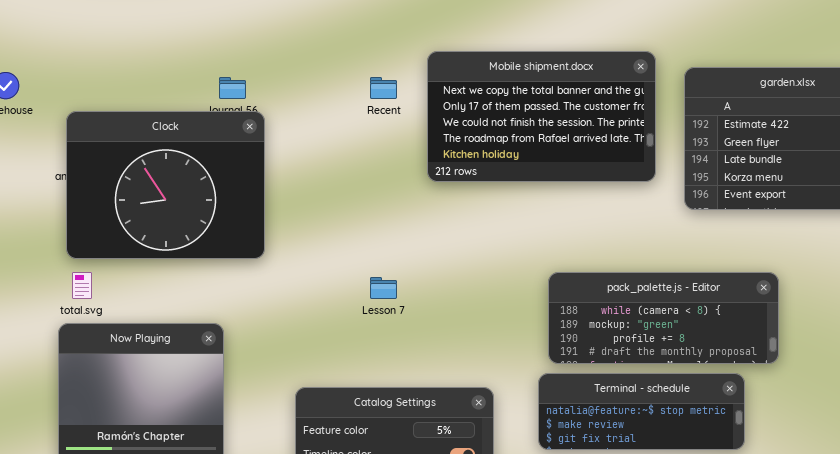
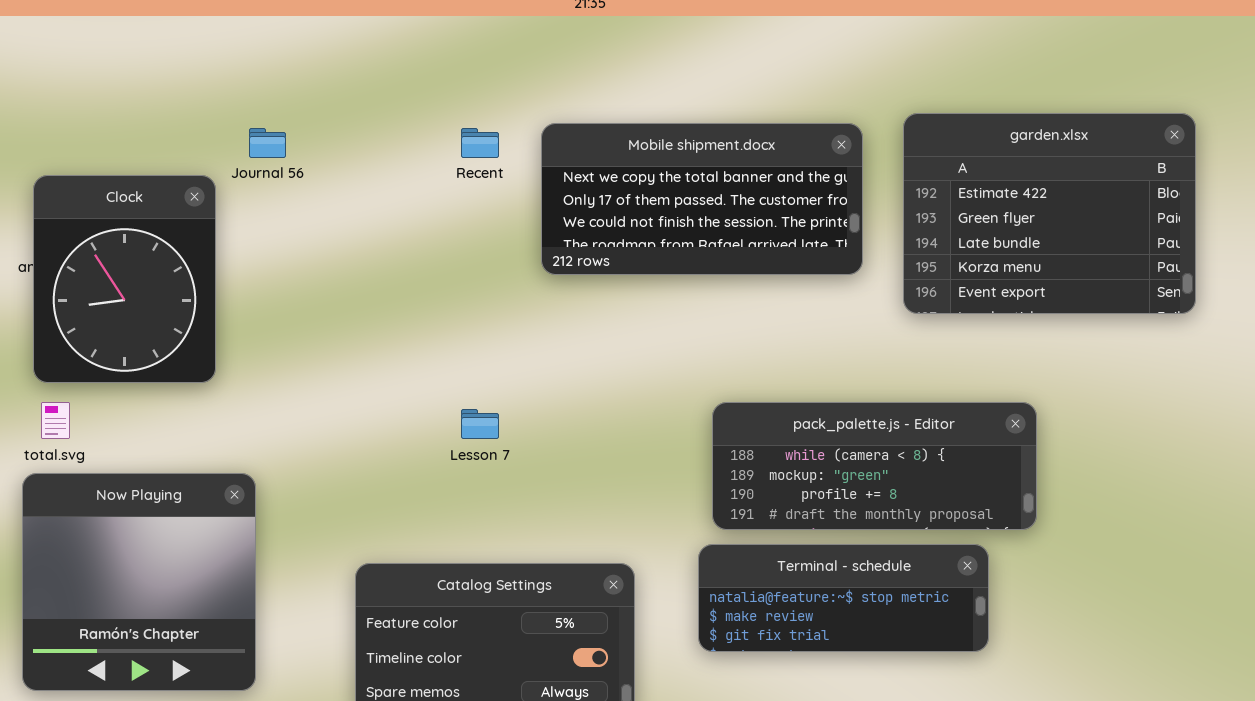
Mobile shipment.docx: [427,51,656,182] -> [541,123,863,275], resized
Clock: [66,111,265,259] -> [33,175,216,383], resized

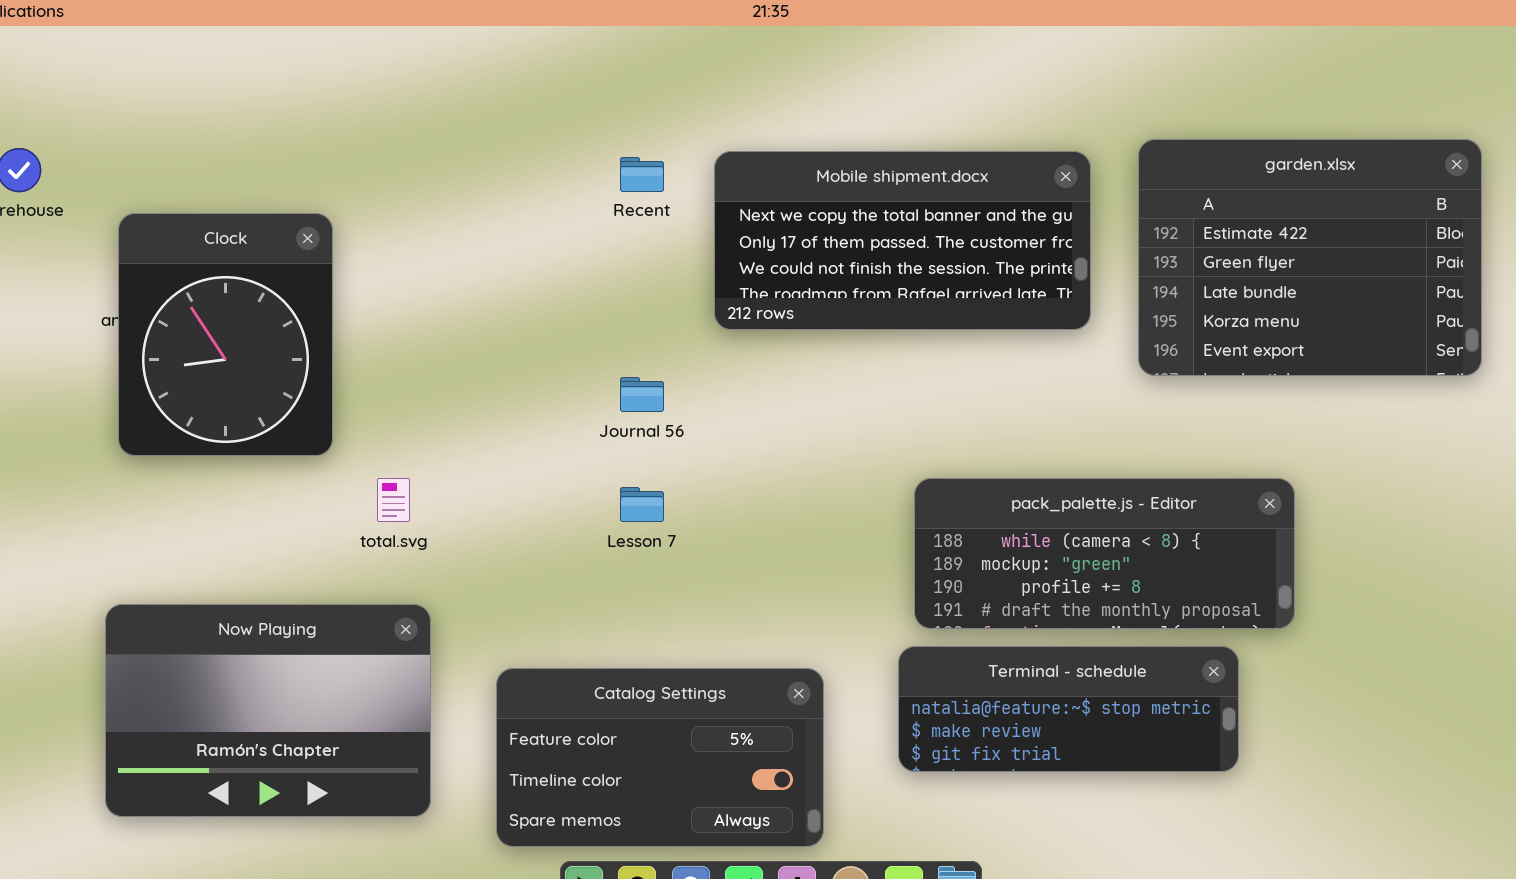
Journal 56: [249,128,286,158] -> [620,377,664,412], moved
total.svg: [41,402,70,439] -> [377,478,410,522], moved
Now Playing: [22,473,256,691] -> [105,604,431,817], resized

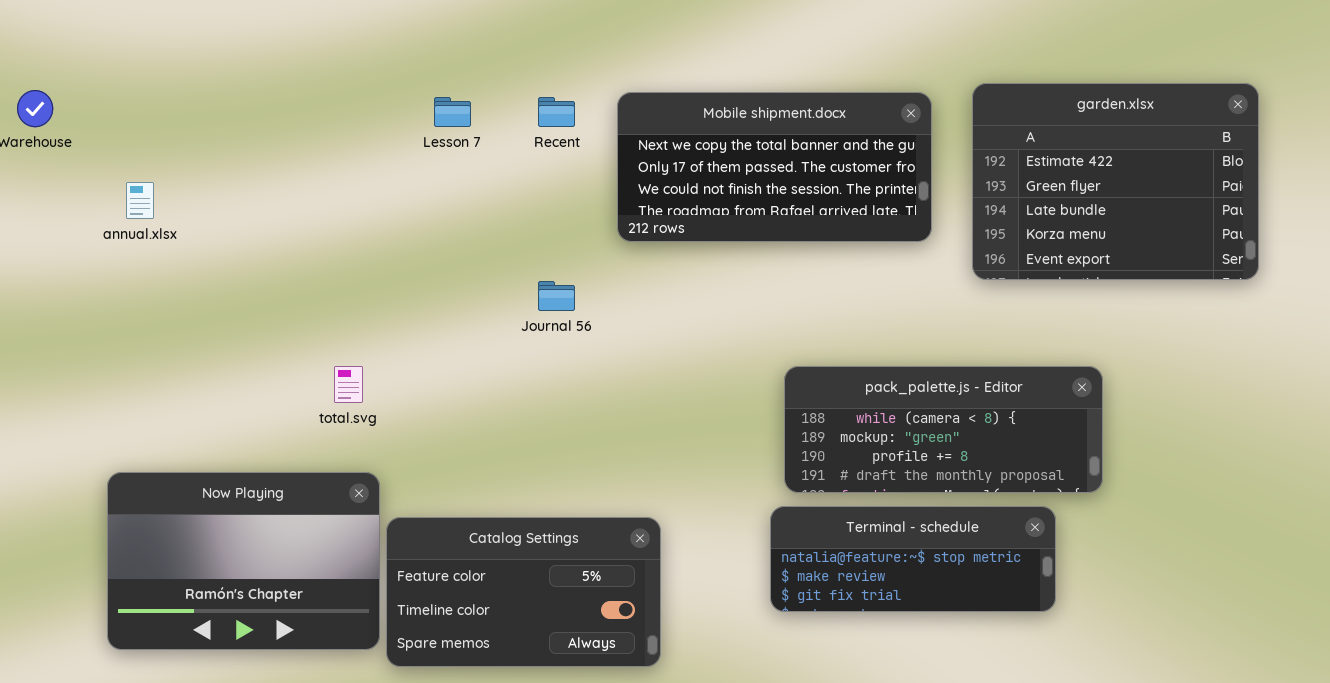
Clock: [118,213,333,456] -> none, closed
Lesson 7: [620,487,664,522] -> [434,97,471,127], moved
Catalog Settings: [496,668,824,847] -> [386,517,661,667], moved

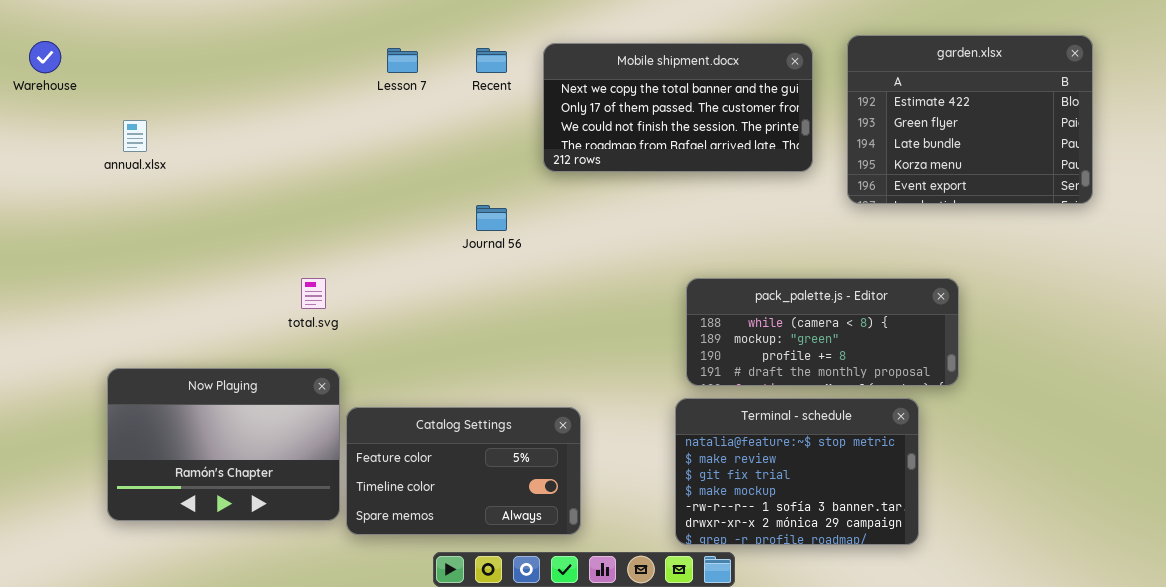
Terminal - schedule: [770,506,1056,612] -> [675,398,919,545], resized

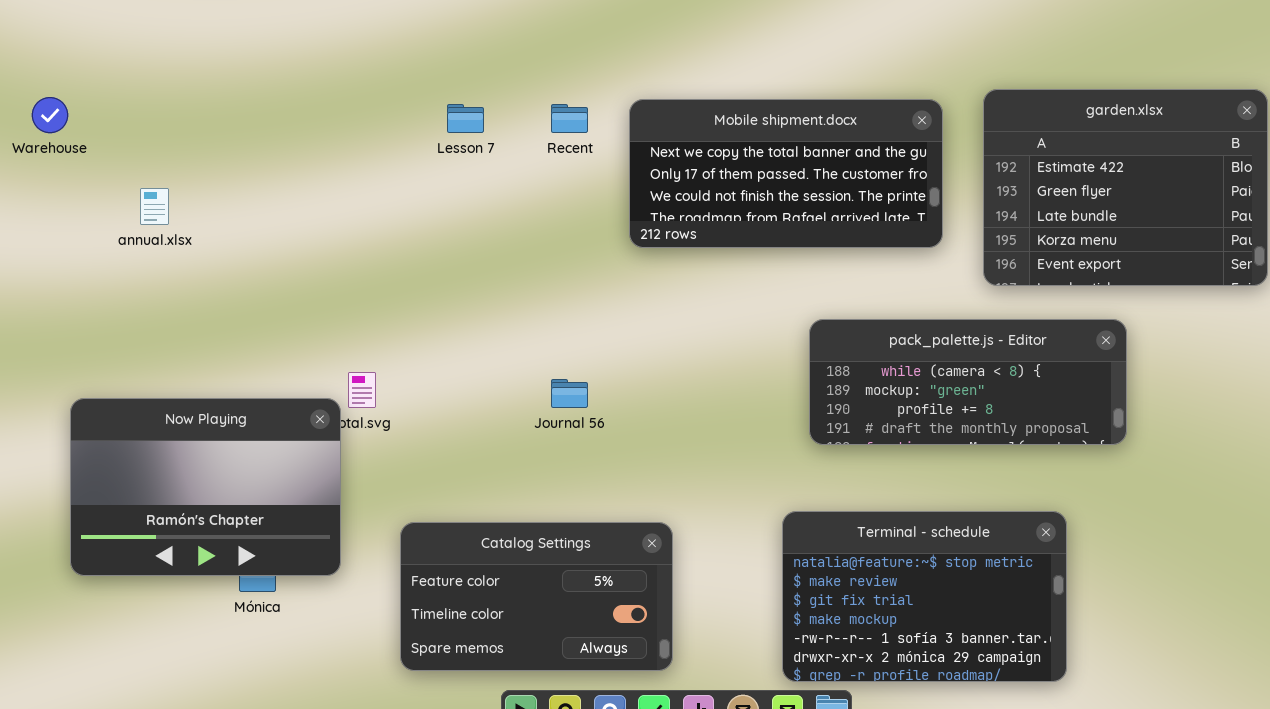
Journal 56: [476,205,507,231] -> [551,379,588,408], moved
pack_palette.js - Editor: [686,278,959,386] -> [809,319,1127,445], moved
Now Playing: [107,368,340,521] -> [70,398,341,576], moved

